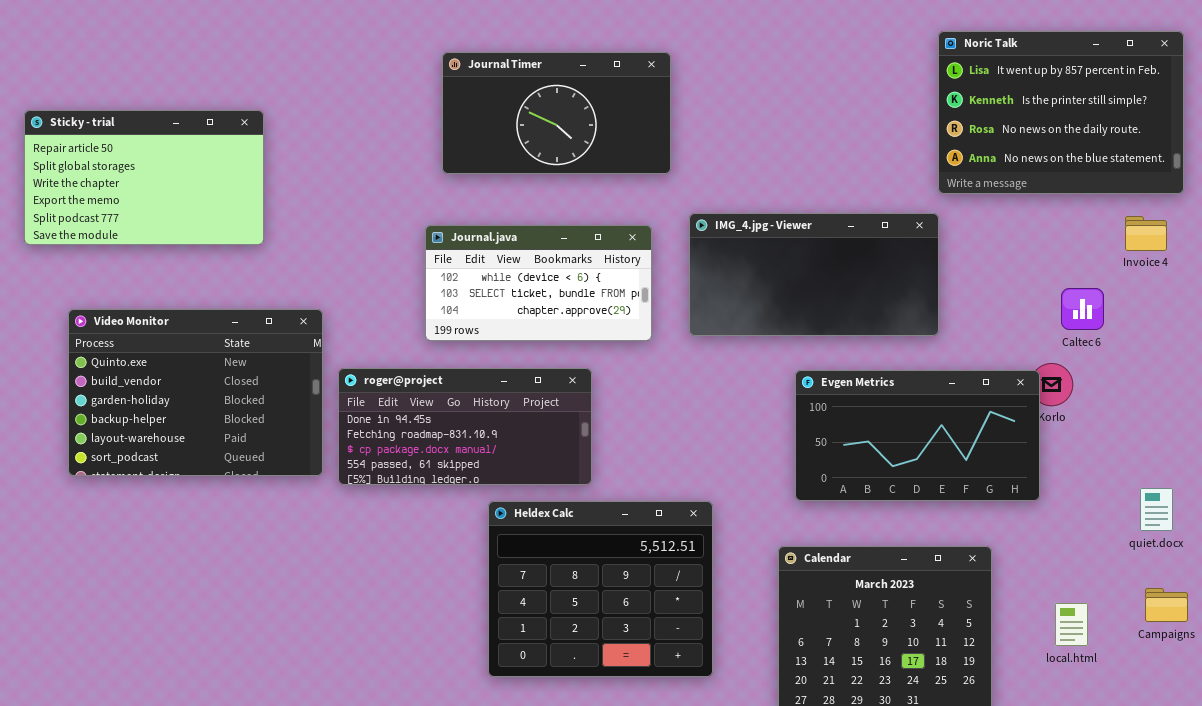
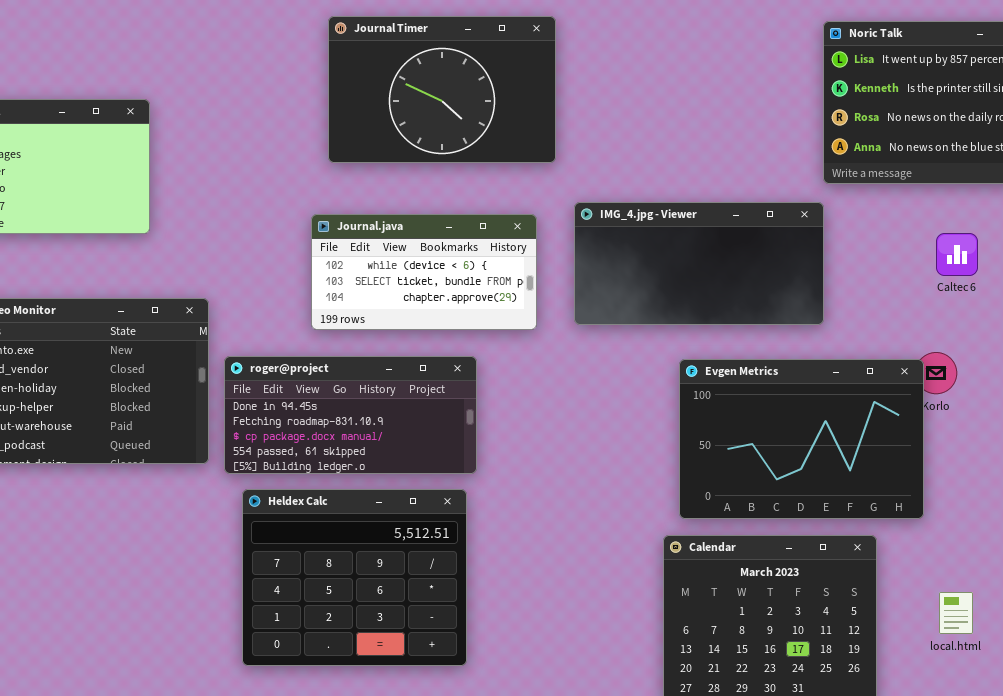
Journal Timer: [442,52,671,174] -> [328,16,556,163], resized
Caltec 6: [1061,288,1104,330] -> [936,233,978,276], moved
Evgen Metrics: [795,370,1040,501] -> [679,359,924,519], resized
Heldex Calc: [488,501,713,677] -> [242,489,467,666], moved

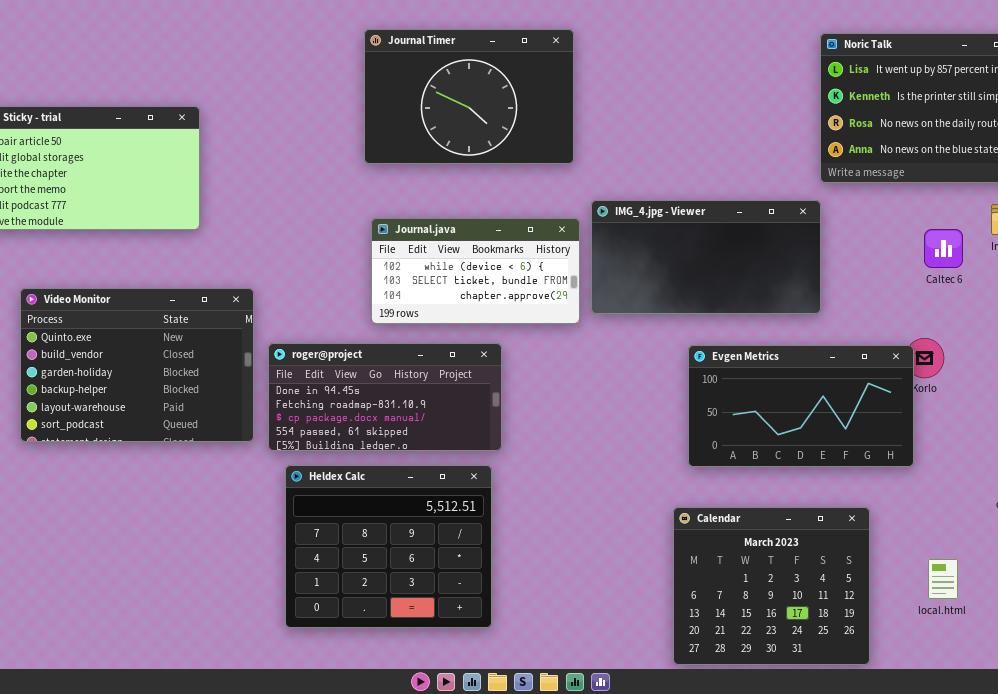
Journal.java: [311,214,537,330] -> [371,218,580,324], moved
Evgen Metrics: [679,359,924,519] -> [688,345,914,467], resized

